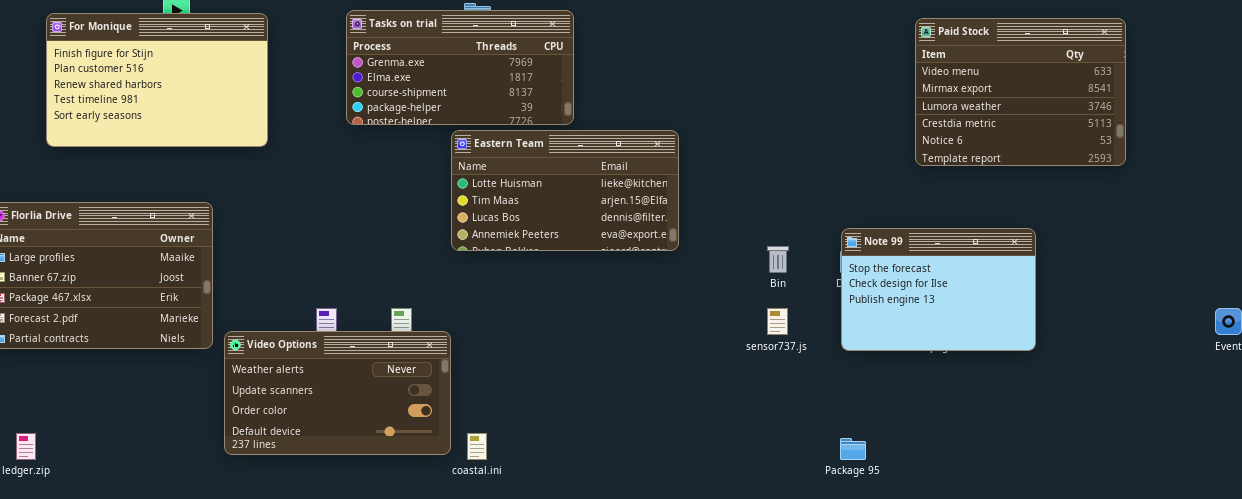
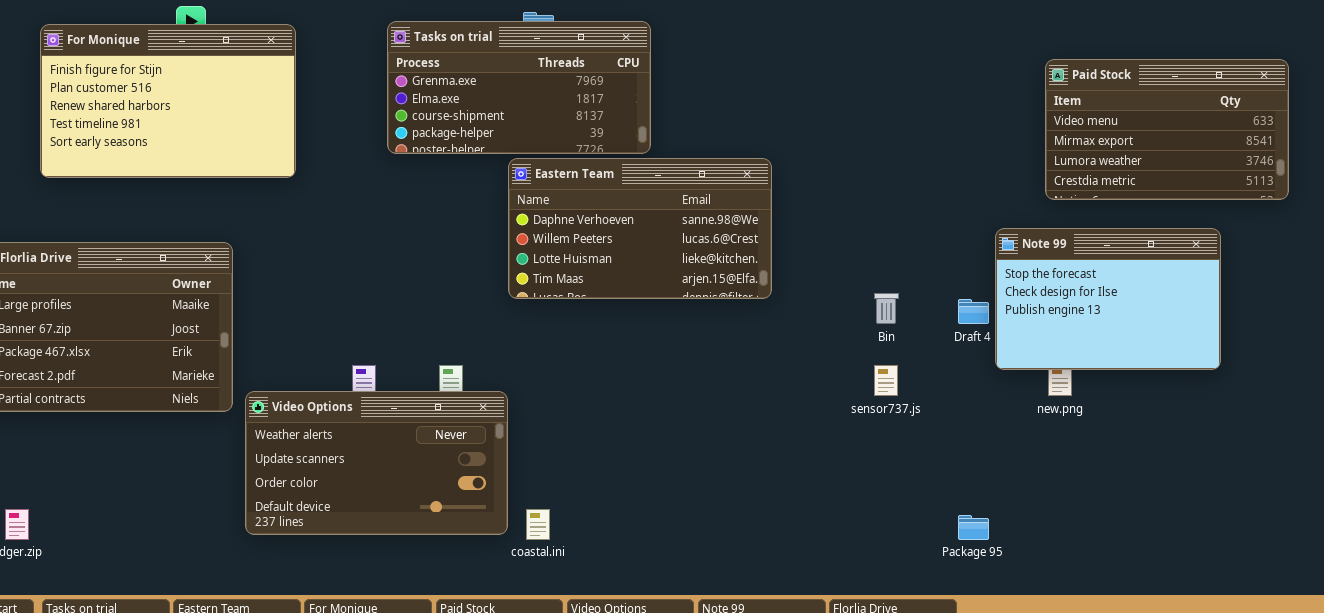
Paid Stock: [915,18,1126,166] -> [1045,59,1289,200], resized
Eastern Team: [451,130,679,251] -> [508,158,772,299], scrolled up 2 rows
Note 99: [841,228,1036,351] -> [995,228,1221,370], moved

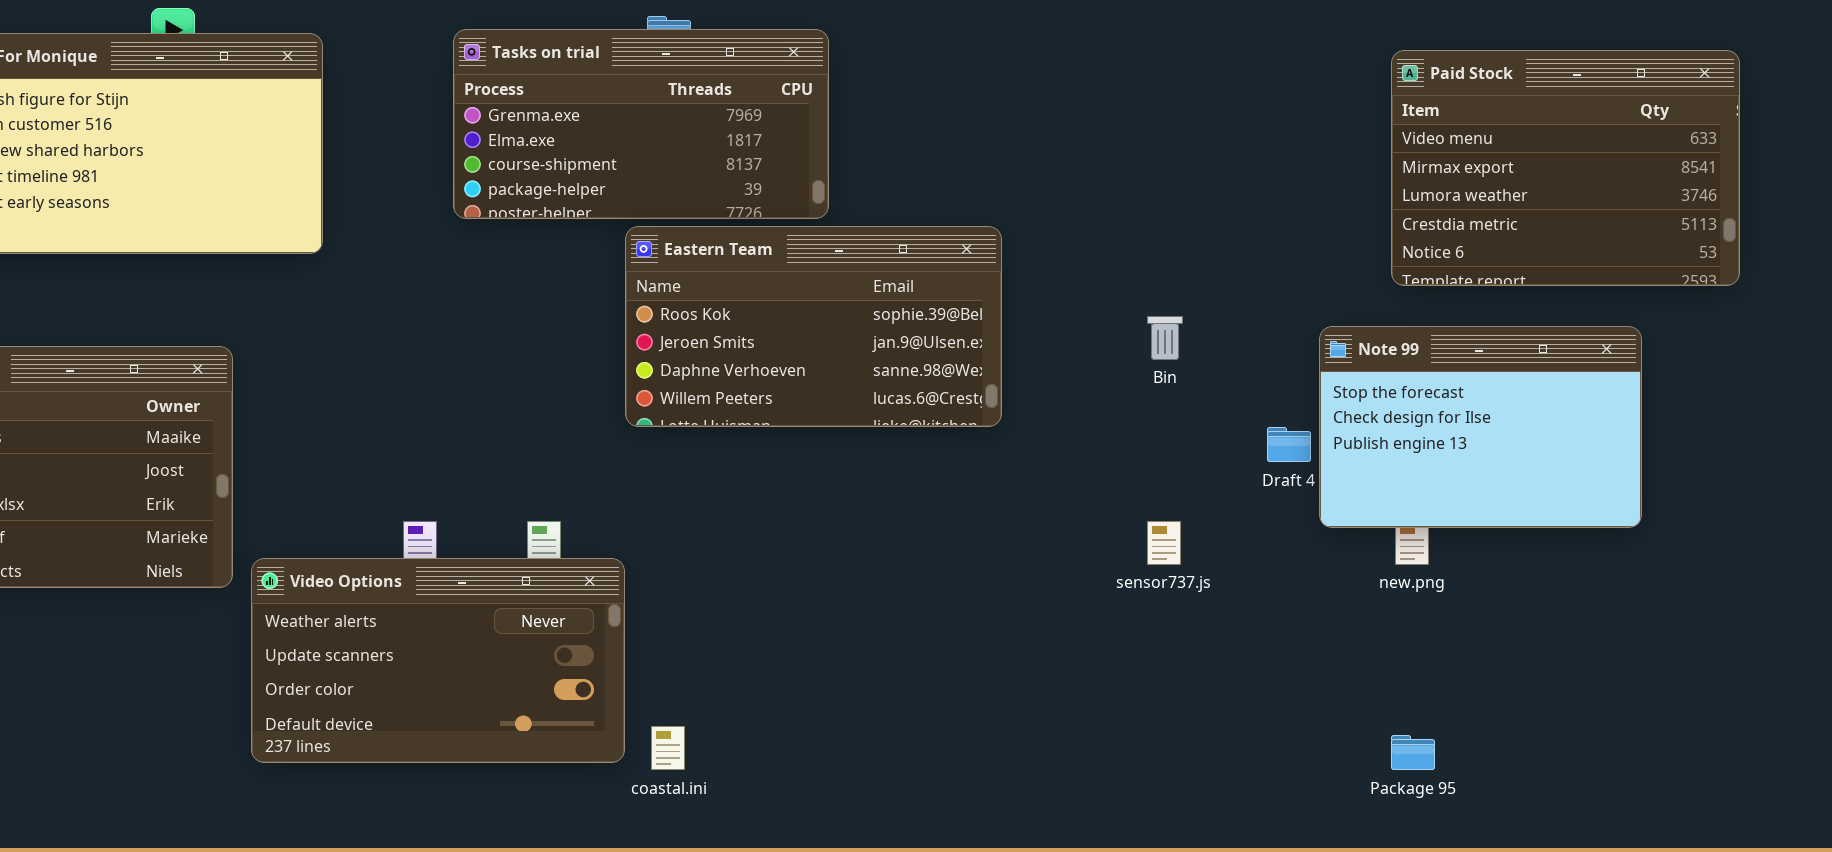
Paid Stock: [1045,59,1289,200] -> [1391,50,1740,286], resized
Eastern Team: [508,158,772,299] -> [625,226,1002,427], scrolled up 2 rows
Bin: [874,293,899,324] -> [1147,316,1183,360], moved
Package 95: [958,515,989,540] -> [1391,735,1435,770], moved

